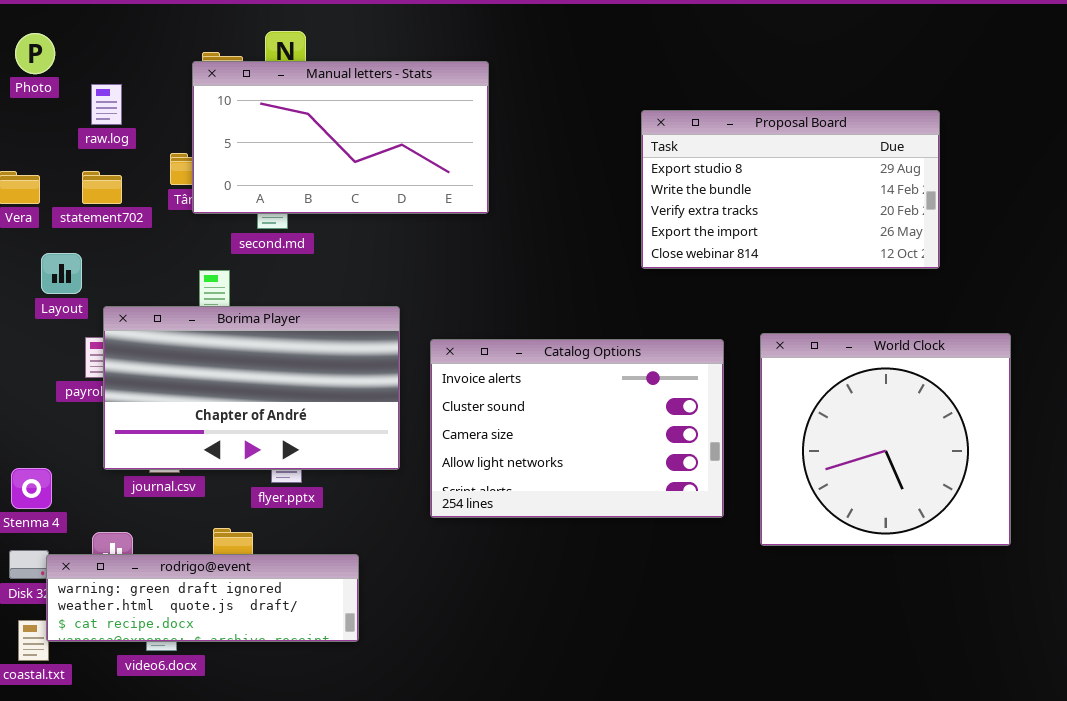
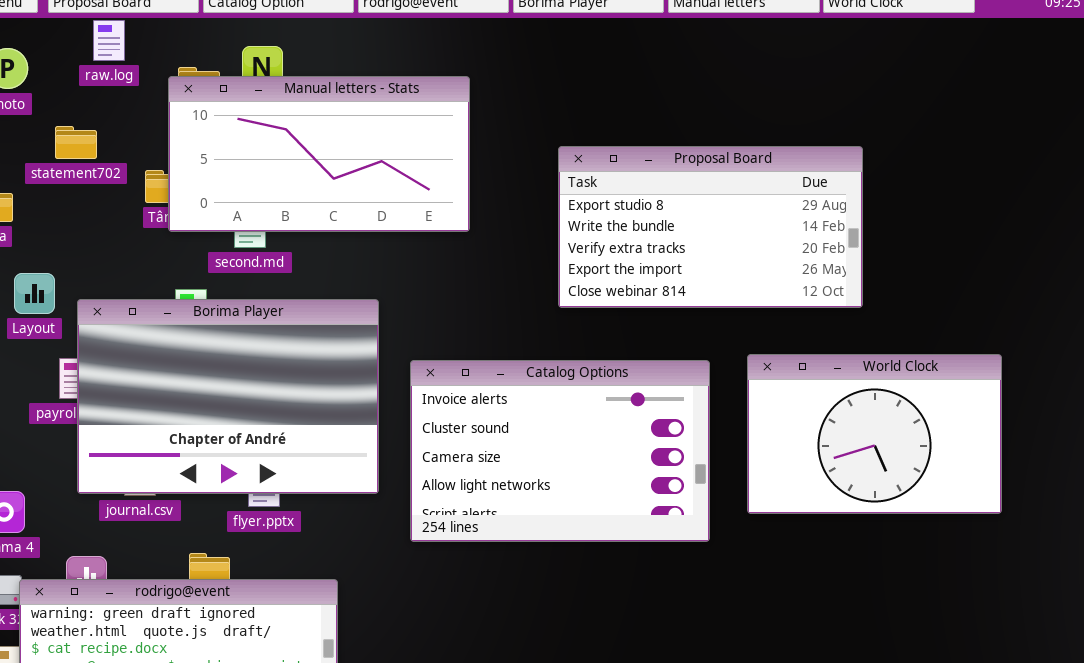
raw.log: [91,84,122,125] -> [93,20,125,61], moved
Proposal Board: [641,110,940,269] -> [558,146,863,308], moved
statement702: [82,171,122,204] -> [55,126,97,159], moved
Borima Player: [103,306,400,470] -> [77,299,379,494], resized
World Clock: [760,333,1011,546] -> [747,354,1002,514], resized

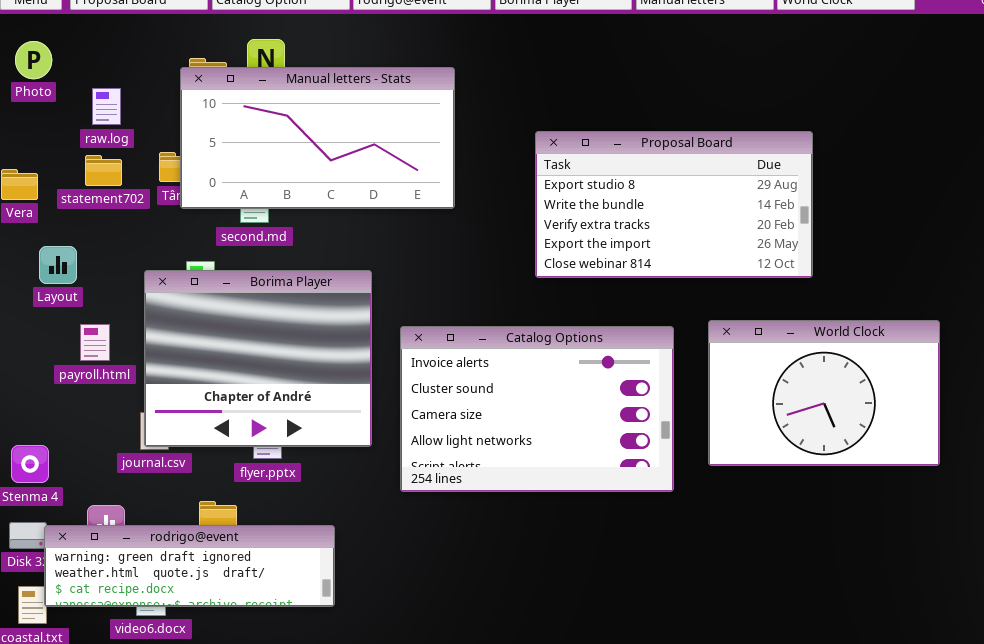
raw.log: [93,20,125,61] -> [92,88,121,125], moved
statement702: [55,126,97,159] -> [85,155,122,186], moved
Borima Player: [77,299,379,494] -> [144,270,372,447], resized

